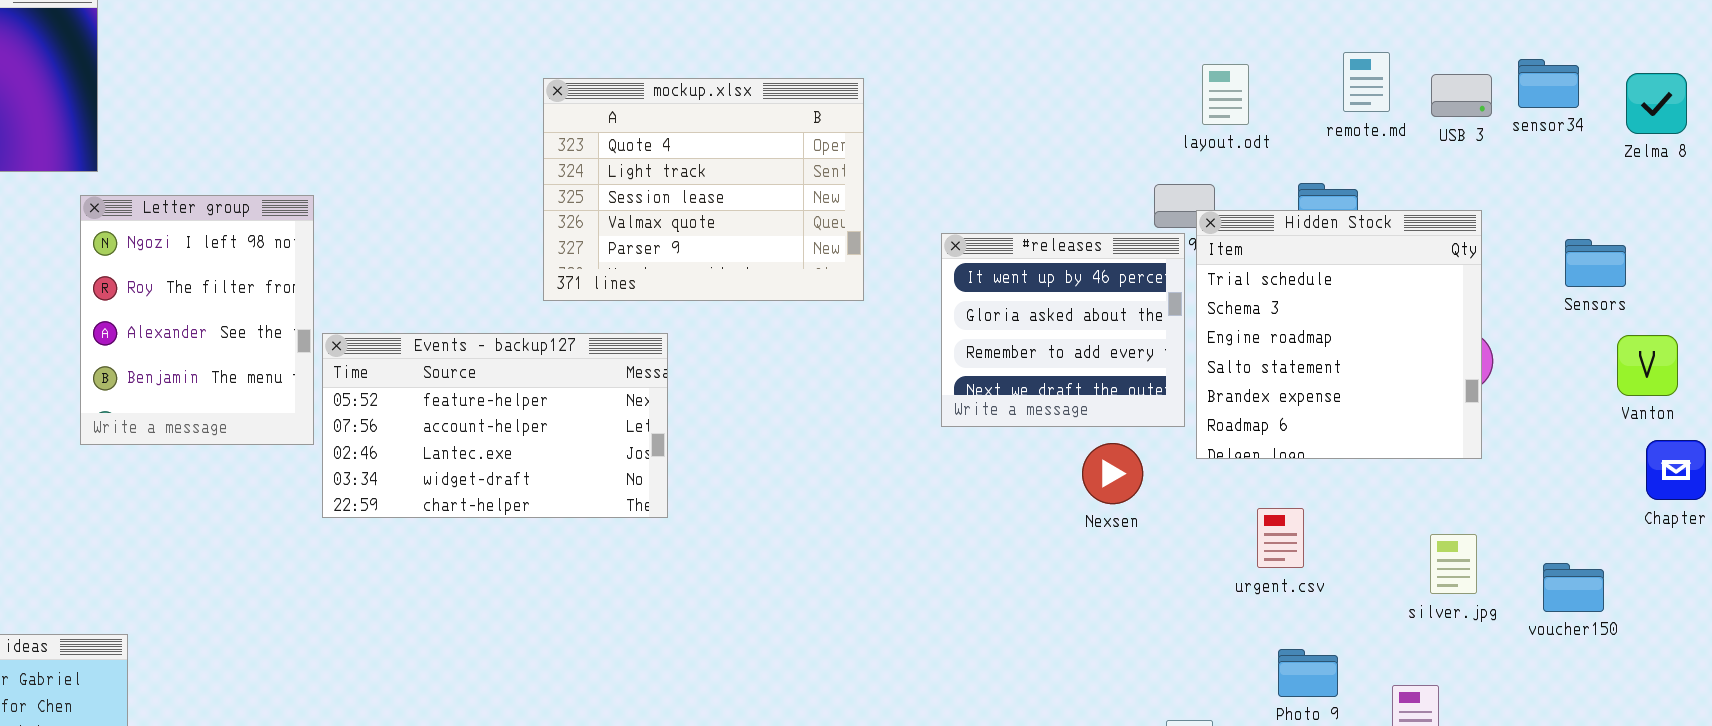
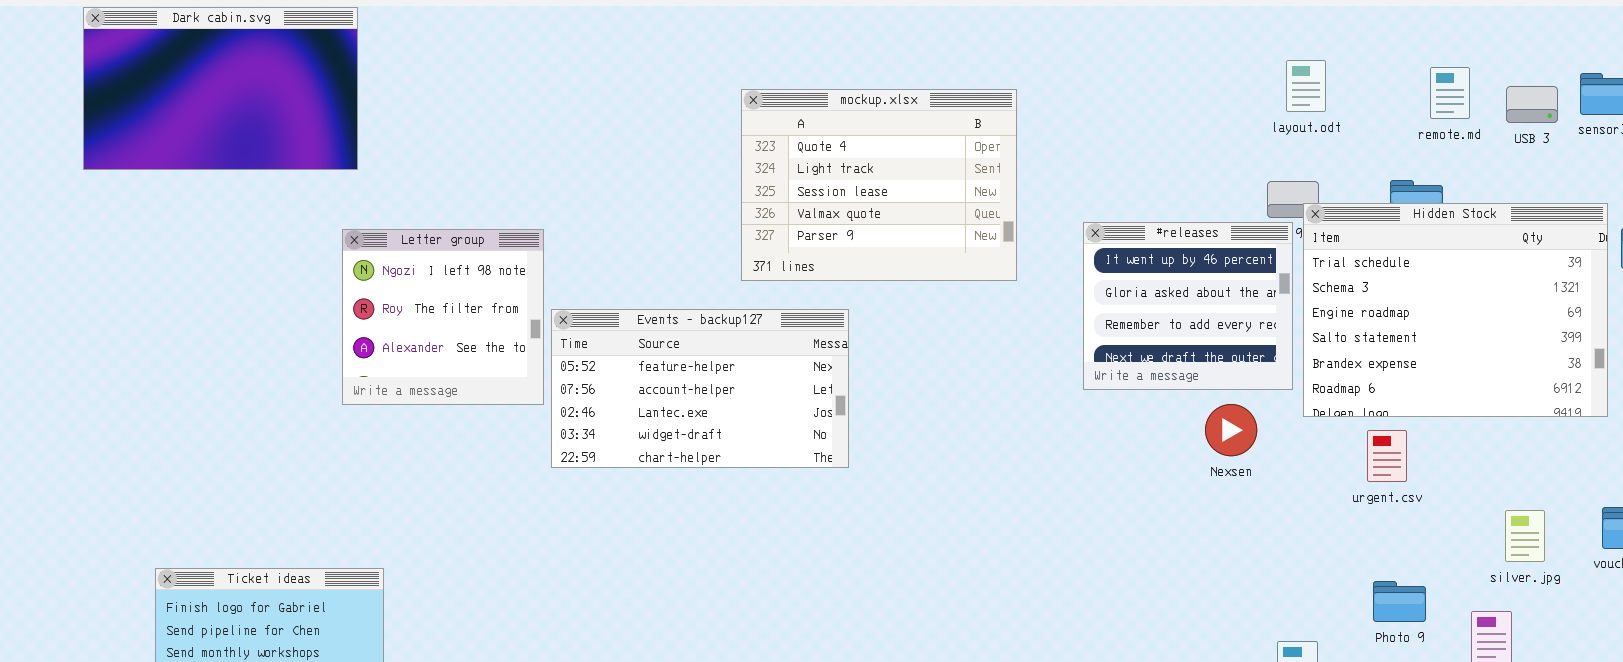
layout.odt: [1202,64,1249,125] -> [1286,60,1326,112], moved
Letter group: [80,195,314,445] -> [342,229,544,405], resized
Hidden Stock: [1196,210,1482,459] -> [1303,203,1608,417], resized
urgent.csv: [1257,508,1304,568] -> [1367,430,1407,482], moved
silver.jpg: [1430,534,1477,594] -> [1505,510,1545,562], moved

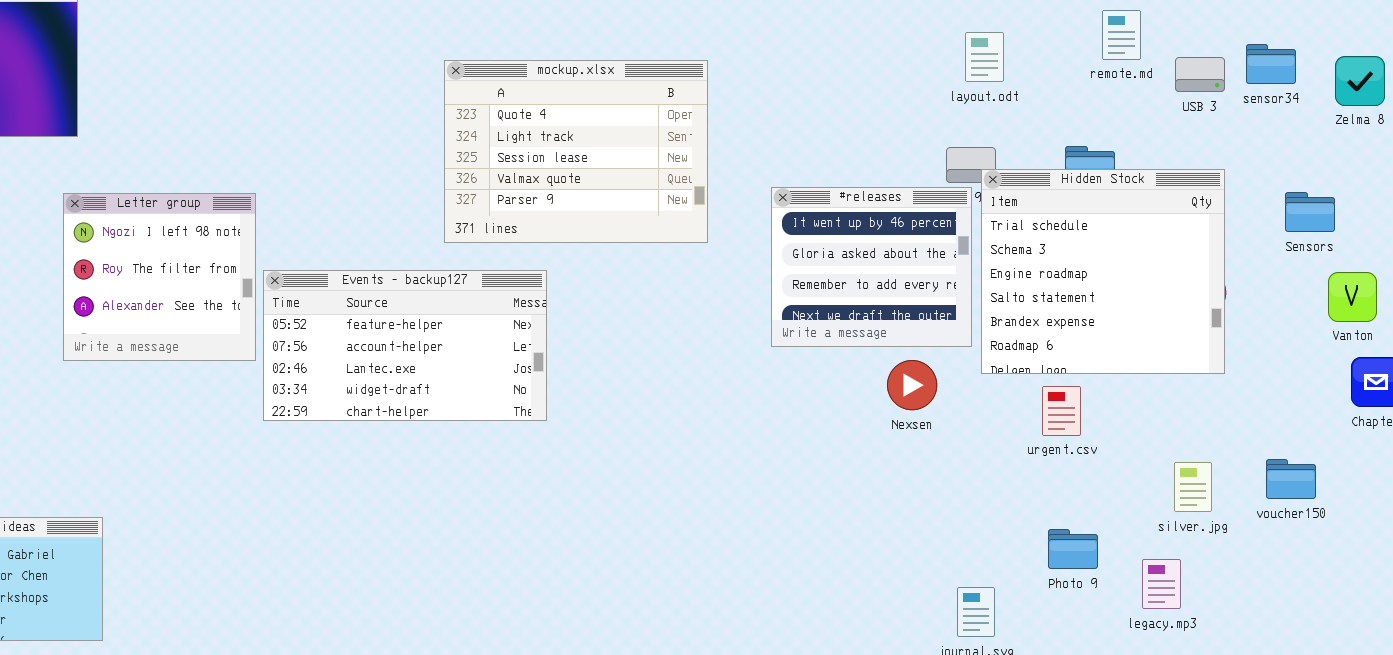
remote.md: [1430,67,1470,119] -> [1102,10,1141,60], moved
Hidden Stock: [1303,203,1608,417] -> [981,169,1225,374], resized

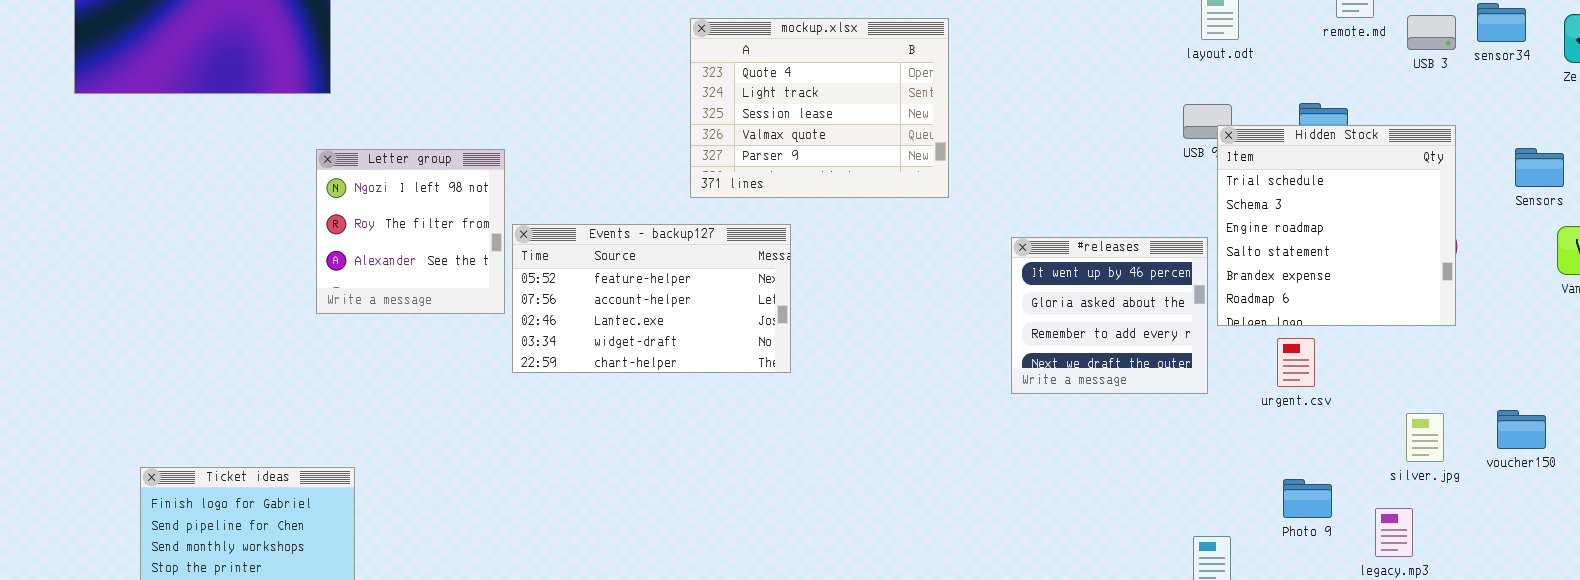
#releases: [771,187,972,347] -> [1011,237,1208,394], moved

